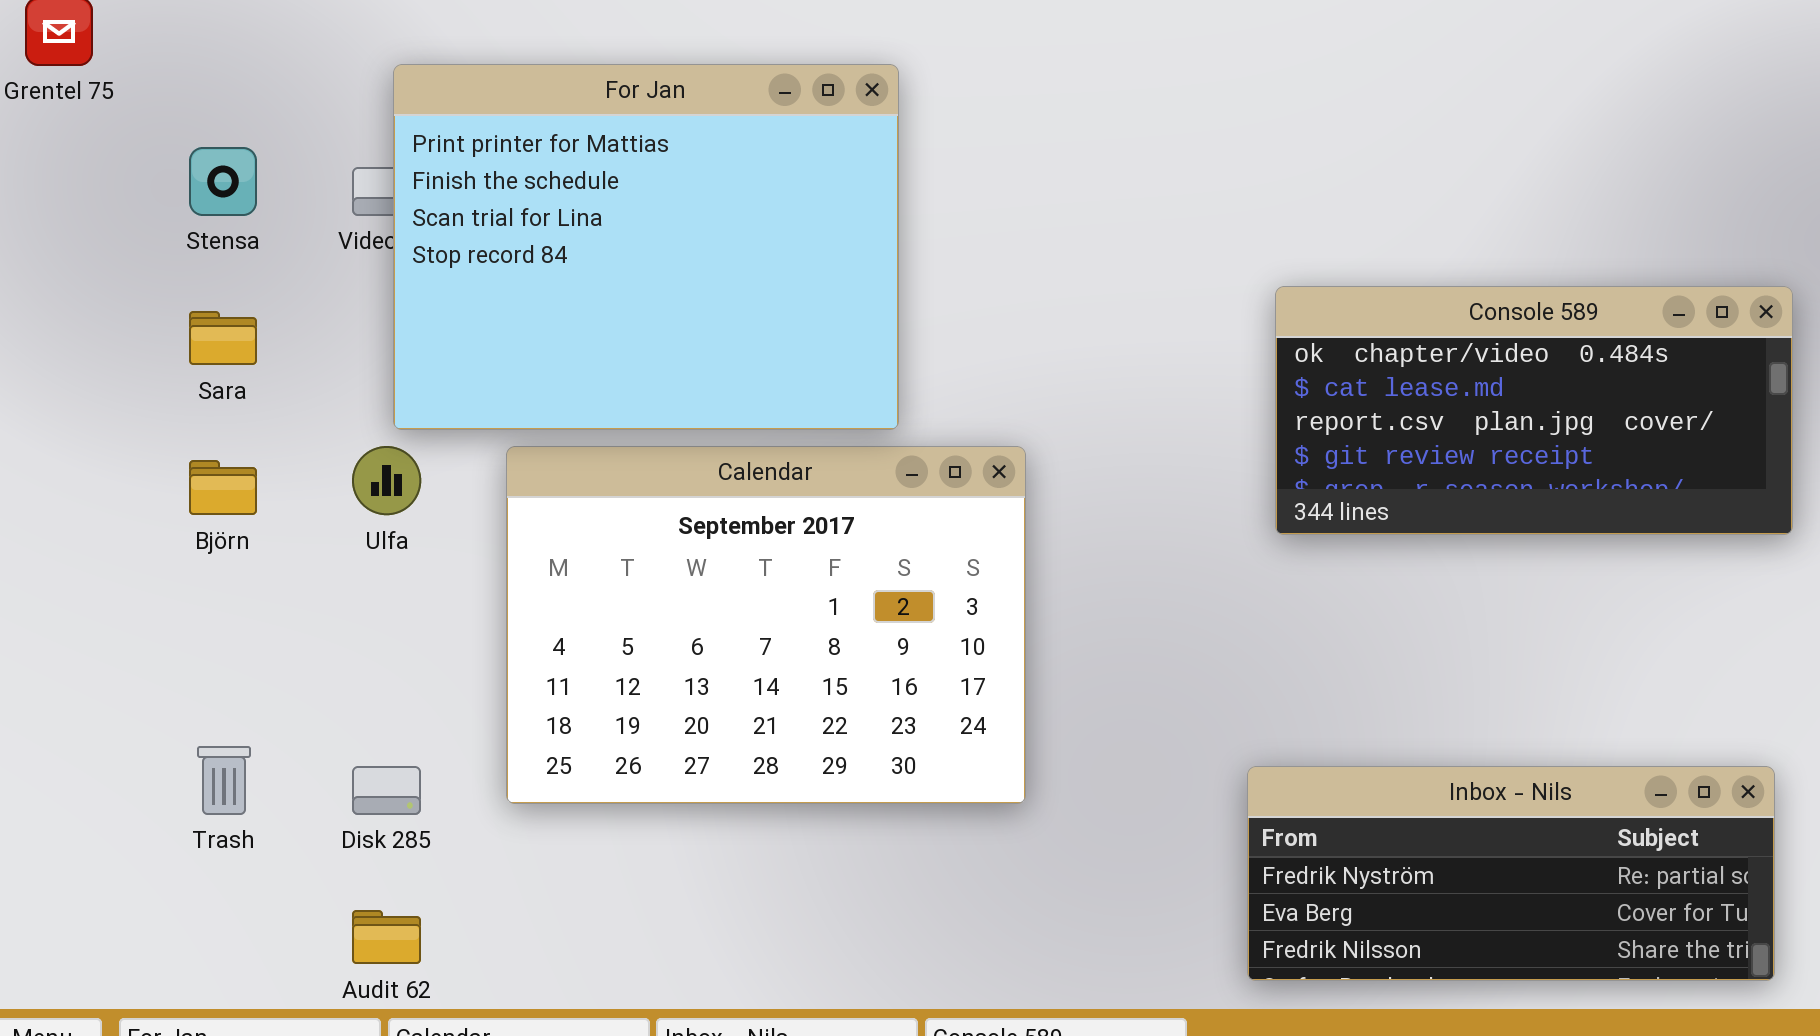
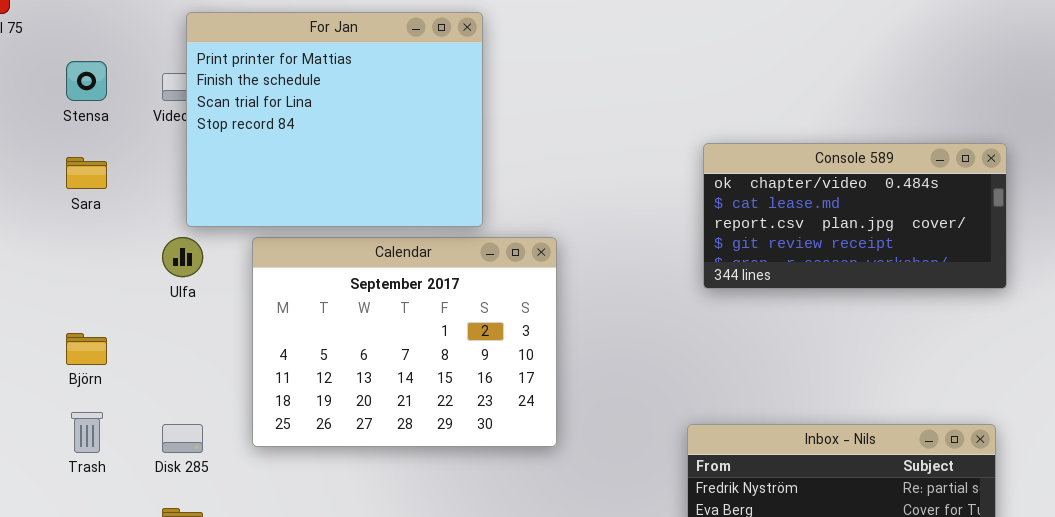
Björn: [189,460,257,515] -> [66,333,107,365], moved

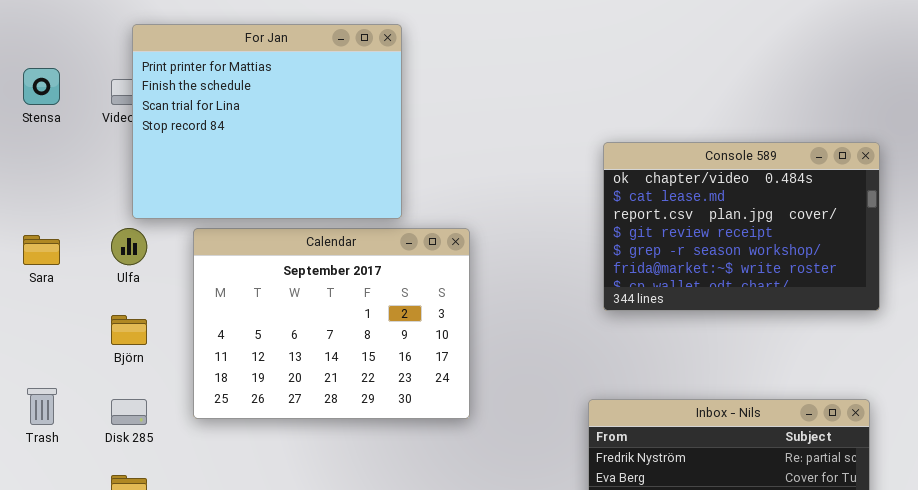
Console 589: [703,143,1007,289] -> [603,142,880,311], resized
Sara: [66,157,107,189] -> [23,235,60,265], moved
Björn: [66,333,107,365] -> [111,315,147,345], moved

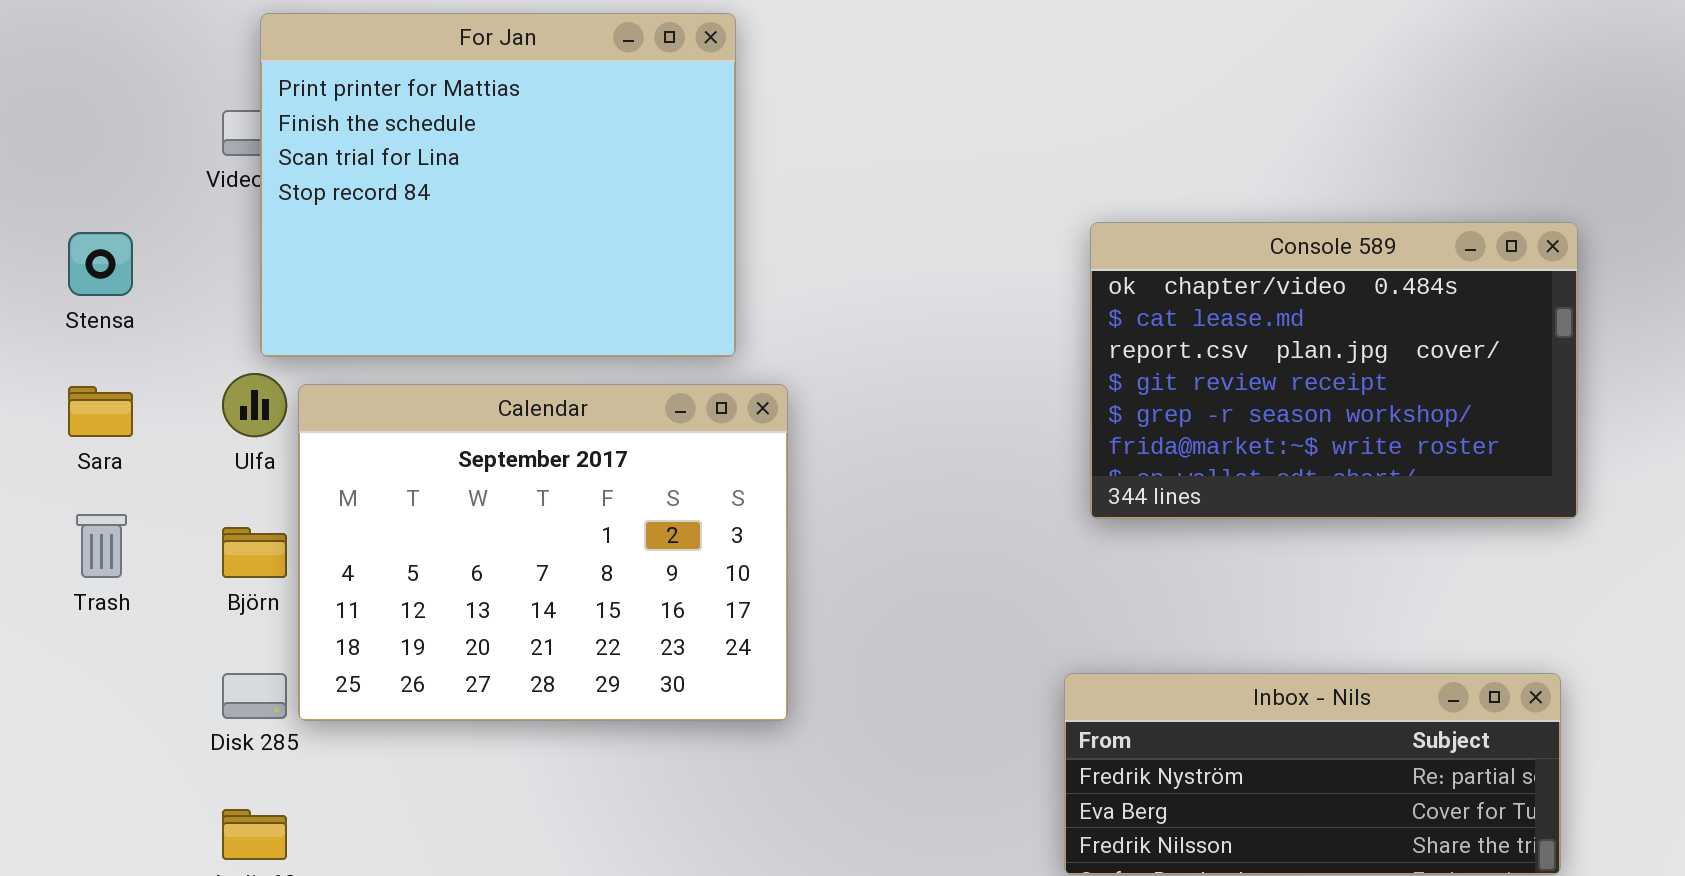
Stensa: [23,68,60,105] -> [68,232,133,296], moved
Calendar: [193,228,470,419] -> [298,384,788,721], moved
Trash: [27,388,57,425] -> [76,514,127,578], moved

